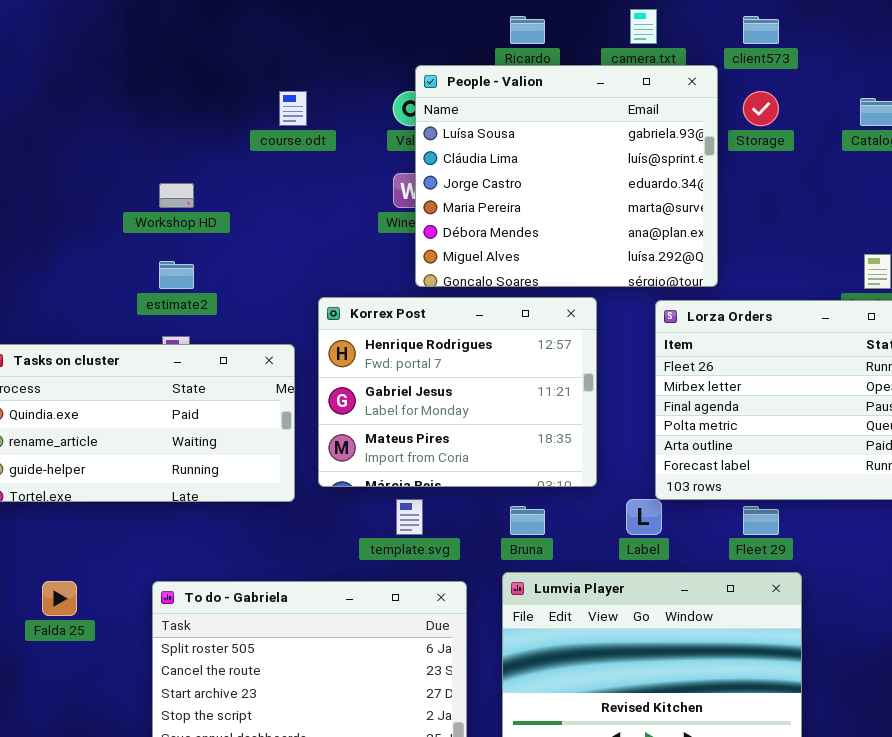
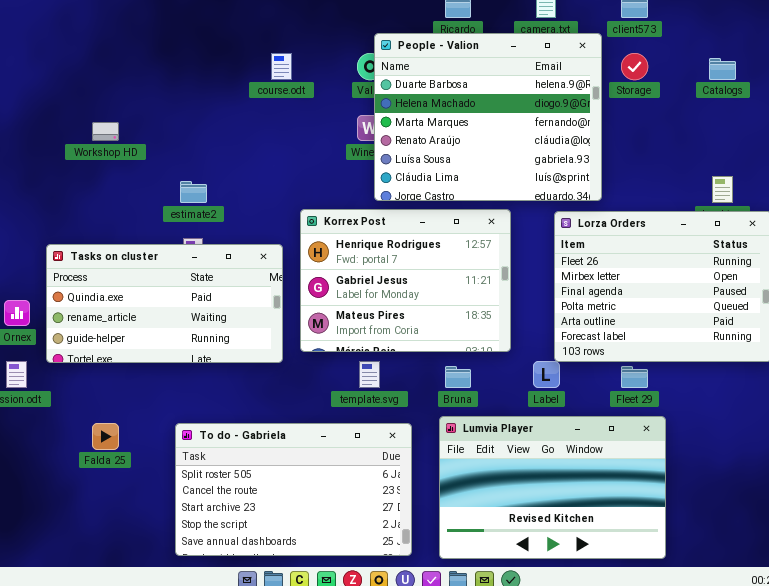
People - Valion: [415,65,718,287] -> [374,33,602,201], scrolled up 4 rows
Workshop HD: [159,183,194,208] -> [92,122,119,141], moved

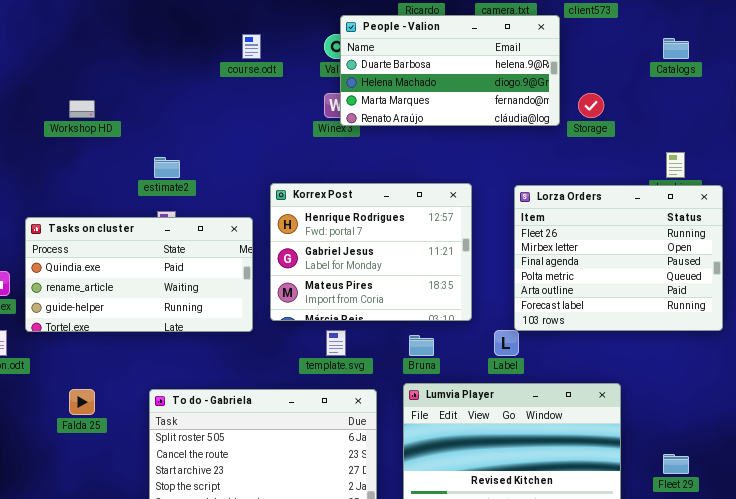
People - Valion: [374,33,602,201] -> [340,15,560,126], resized
Storage: [621,53,648,80] -> [578,93,604,118], moved
Fleet 29: [621,366,648,388] -> [663,454,689,474], moved

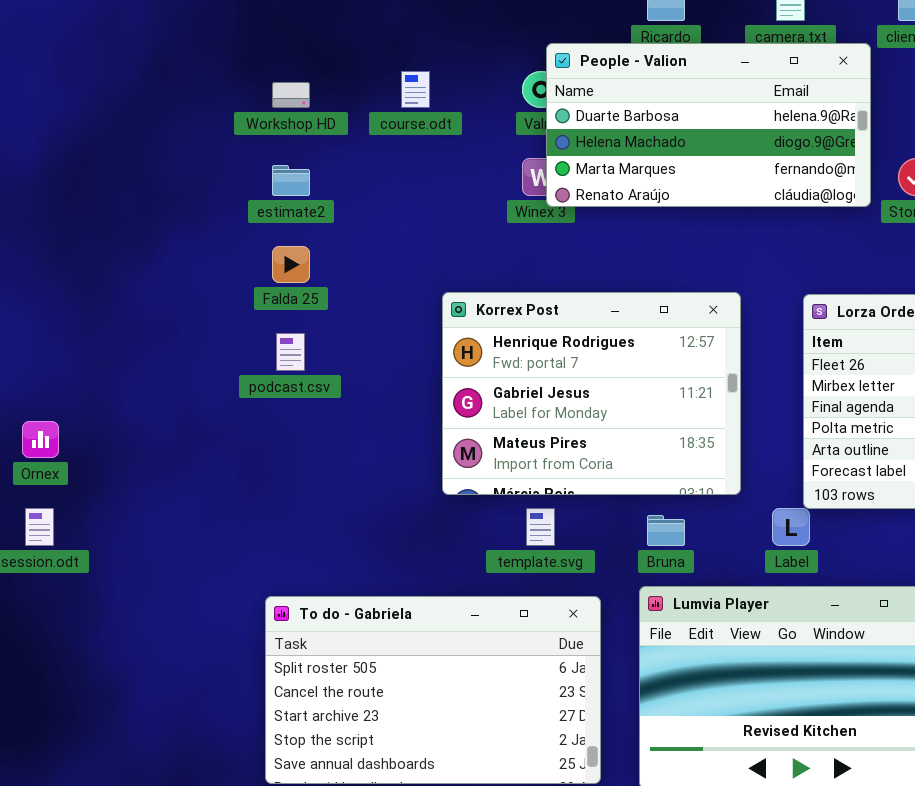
Workshop HD: [69,100,95,118] -> [272,82,310,108], moved
estimate2: [154,157,180,178] -> [272,165,310,196], moved
Tasks on cluster: [25,217,253,332] -> none, closed
Falda 25: [69,389,95,415] -> [272,246,310,283], moved

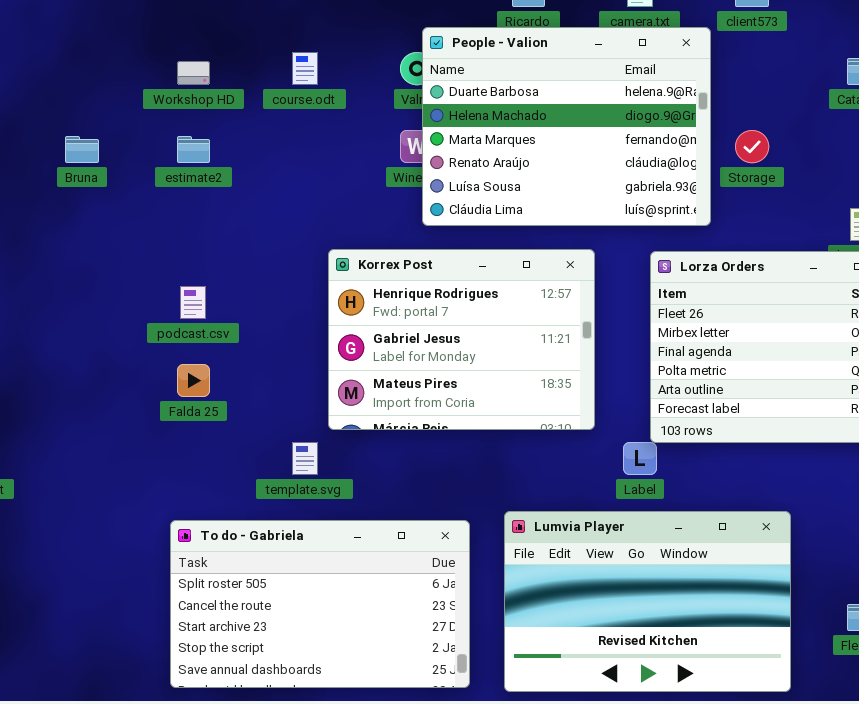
People - Valion: [546,43,871,207] -> [422,27,711,226], resized
Falda 25: [272,246,310,283] -> [177,364,210,397], moved
template.svg: [526,508,555,546] -> [292,442,318,475], moved
Bruna: [647,515,685,546] -> [65,136,99,163], moved

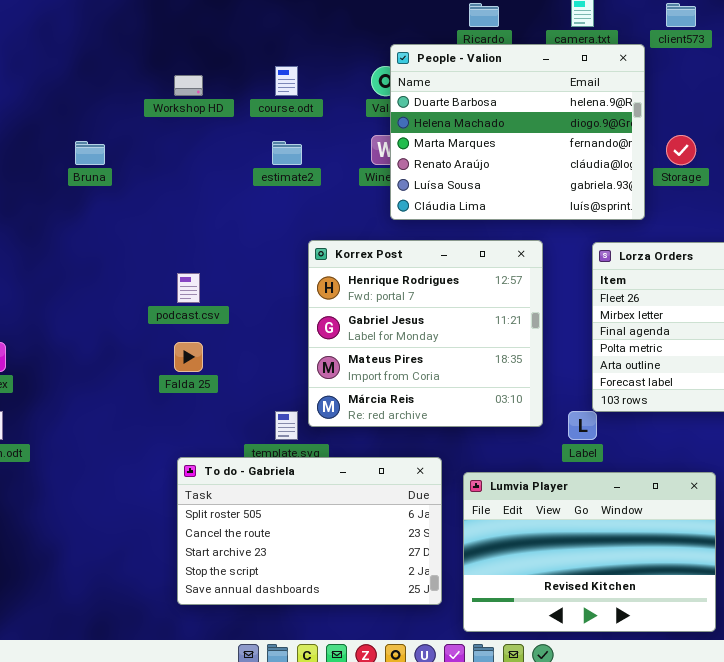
estimate2: [177,136,210,163] -> [272,141,302,165], moved
Korrex Post: [328,249,595,430] -> [308,240,543,427], resized
To do - Gabriela: [170,520,470,688] -> [177,457,442,605], moved

